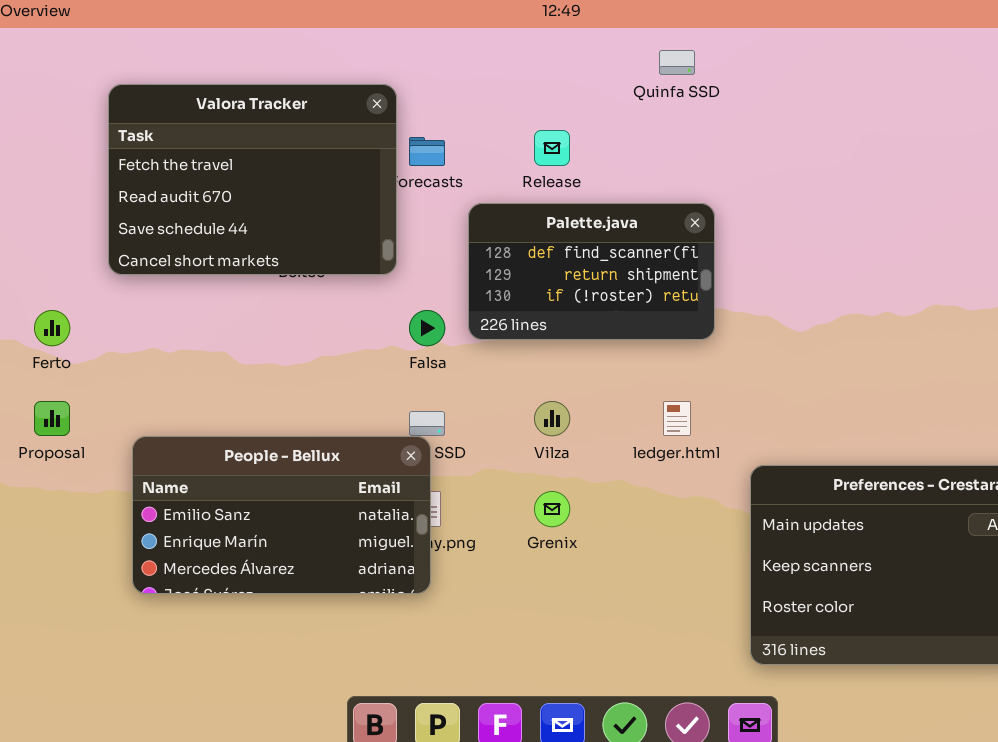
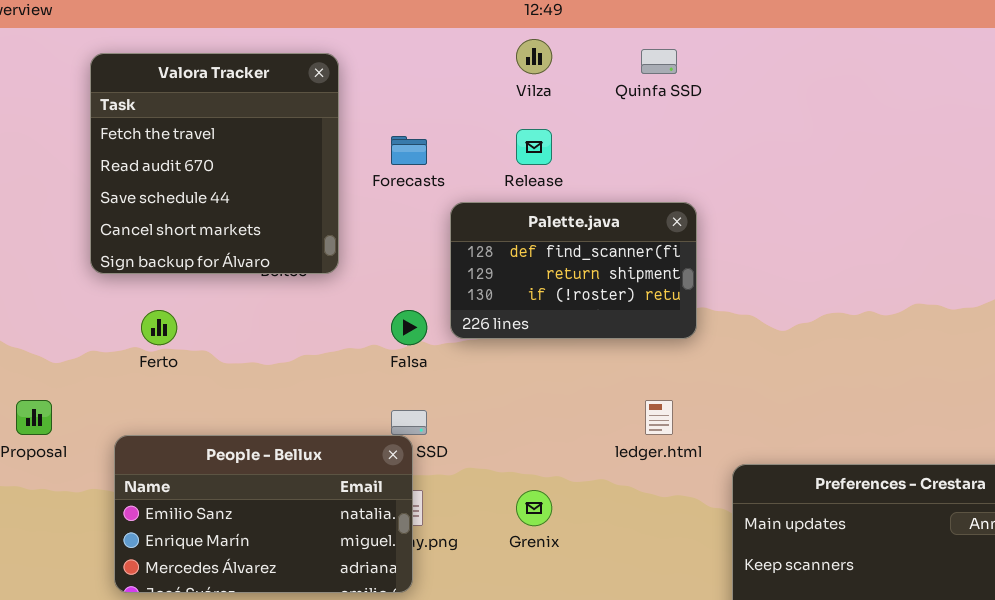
Valora Tracker: [108,84,397,275] -> [90,53,339,274], resized
Ferto: [34,310,70,346] -> [141,310,177,345], moved
Vilza: [534,401,570,436] -> [516,39,552,74], moved

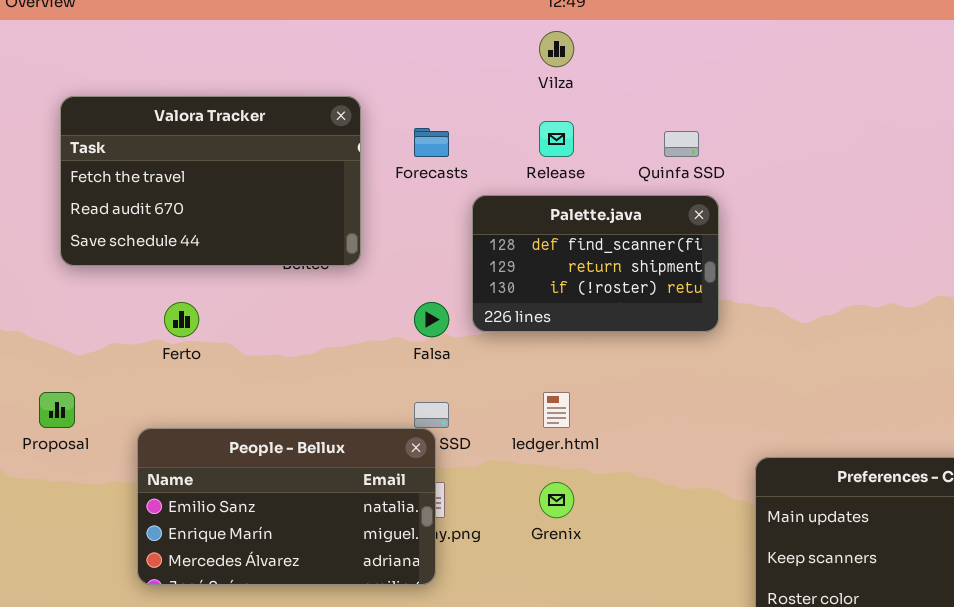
Quinfa SSD: [641,49,677,74] -> [664,131,699,157], moved
Valora Tracker: [90,53,339,274] -> [60,96,361,266], resized
ledger.html: [645,400,673,435] -> [543,392,570,428], moved

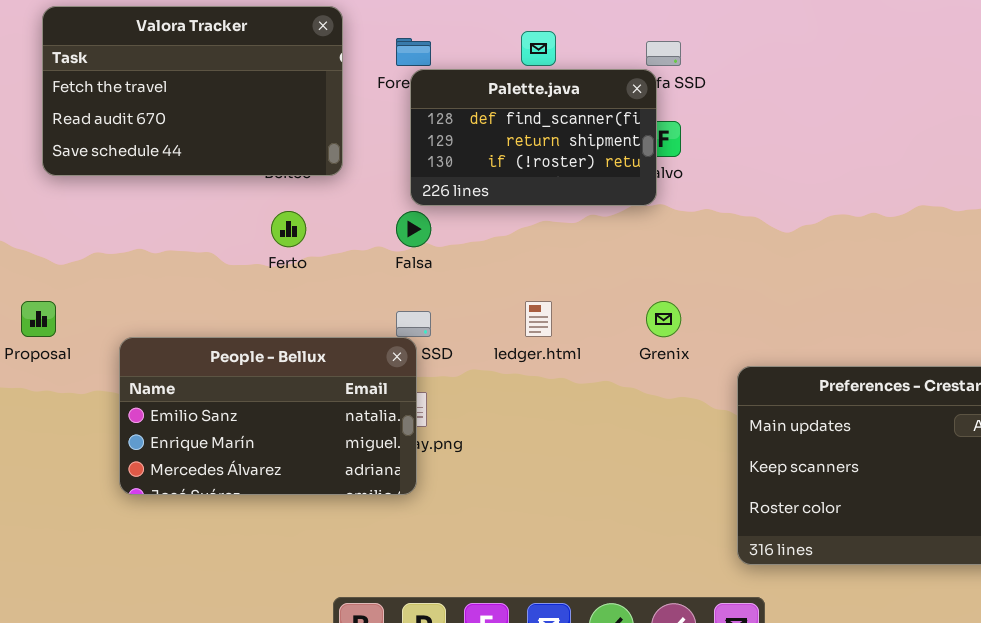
Palette.java: [472,195,719,332] -> [410,69,657,206], moved
Ferto: [164,302,199,337] -> [271,211,306,247], moved
Grenix: [539,482,574,518] -> [646,301,681,337], moved

